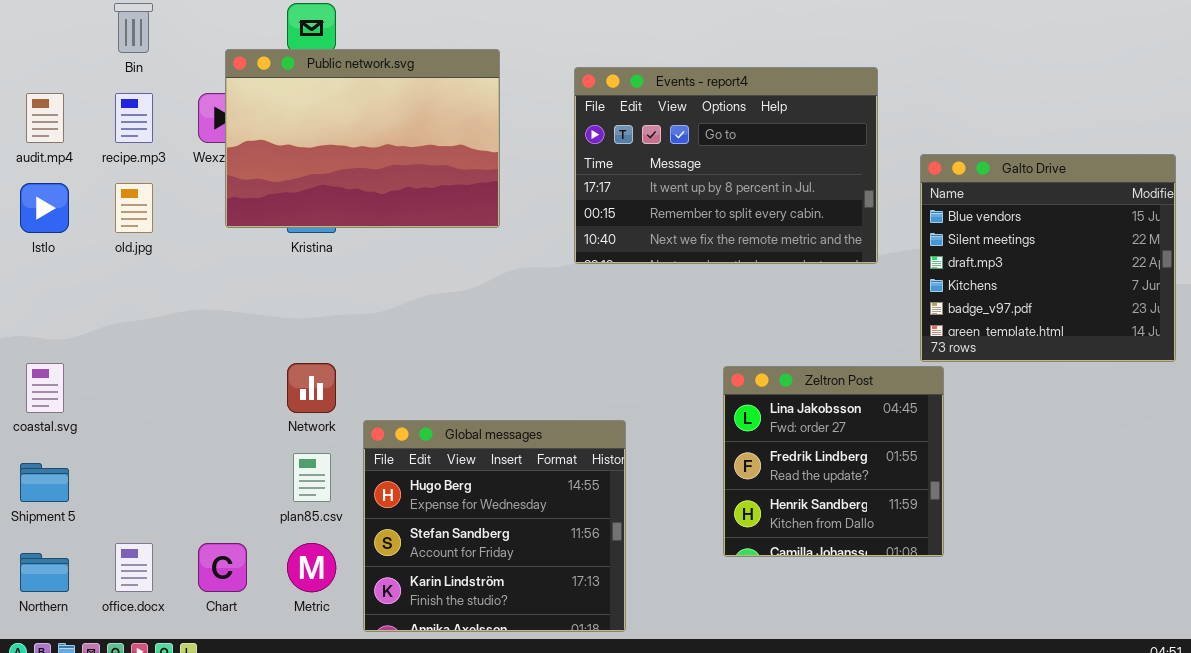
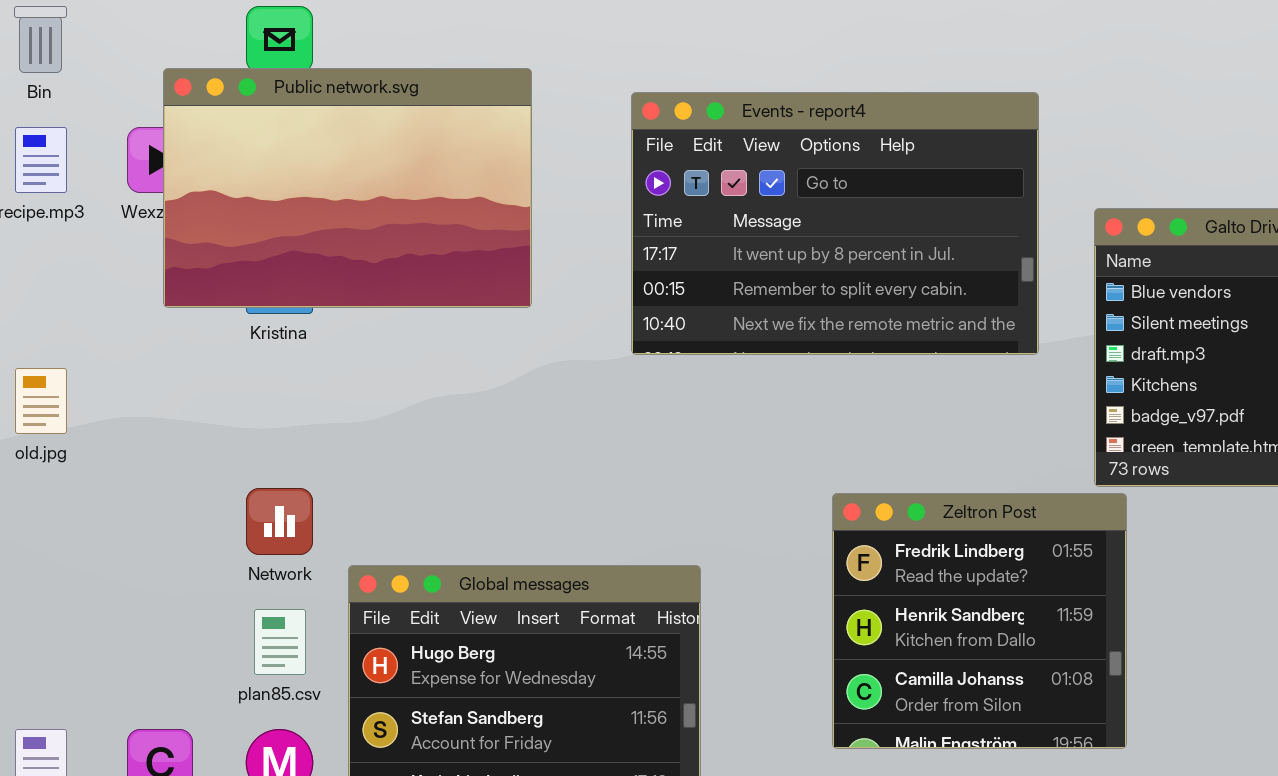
old.jpg: [115,183,153,233] -> [15,368,67,434], moved
Zeltron Post: [723,366,944,557] -> [832,493,1127,749], scrolled down 1 row

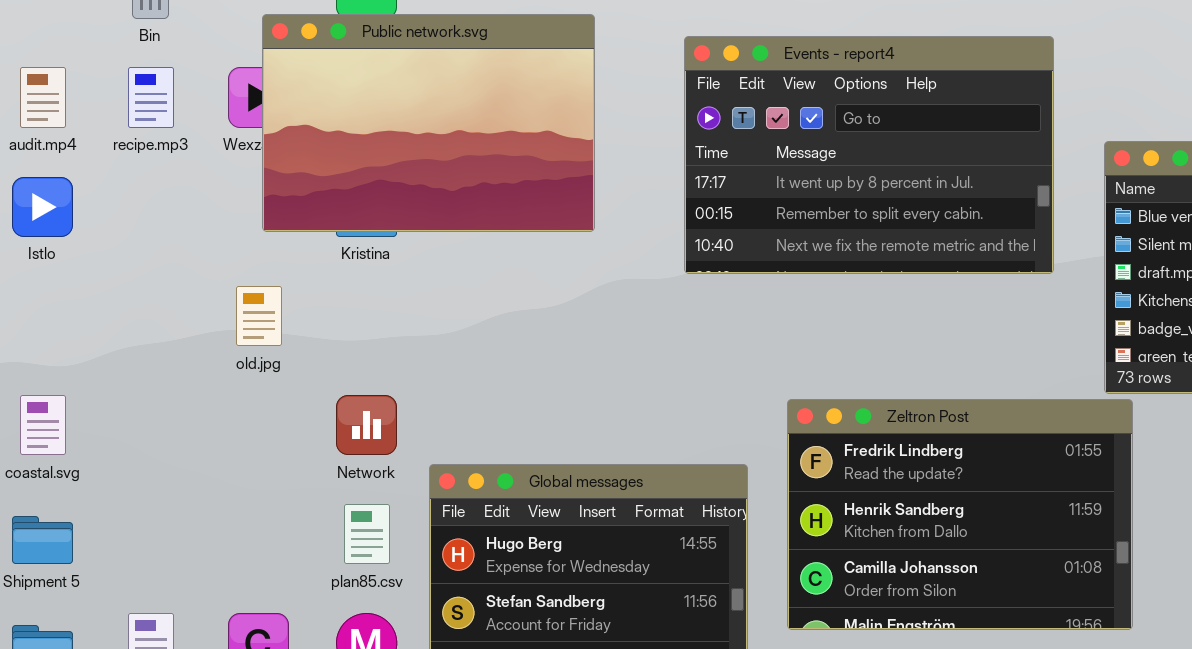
old.jpg: [15,368,67,434] -> [236,286,282,346], moved
Zeltron Post: [832,493,1127,749] -> [787,399,1133,630], resized

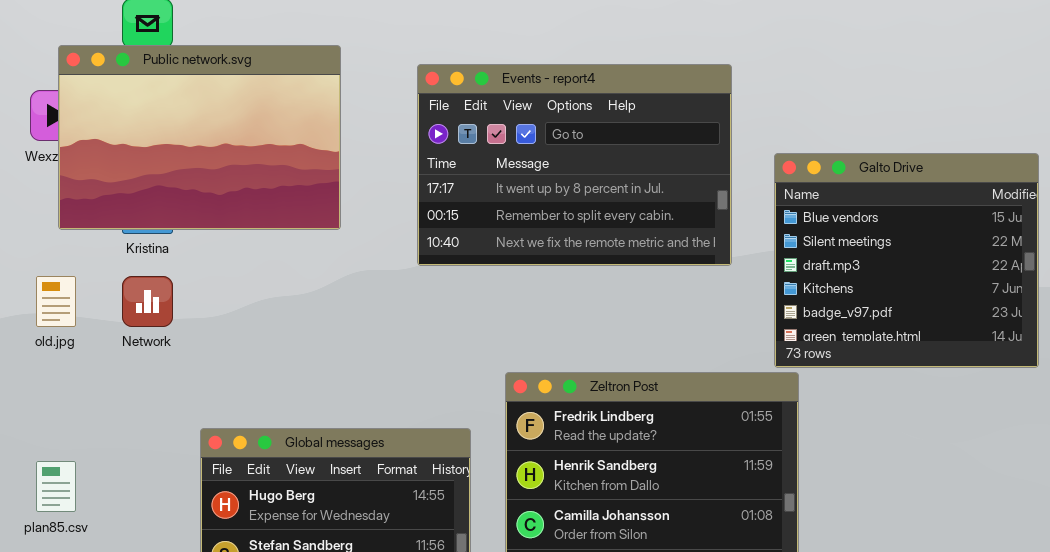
Network: [336,395,397,455] -> [122,276,173,327], moved
plan85.csv: [344,504,390,564] -> [36,461,76,512], moved

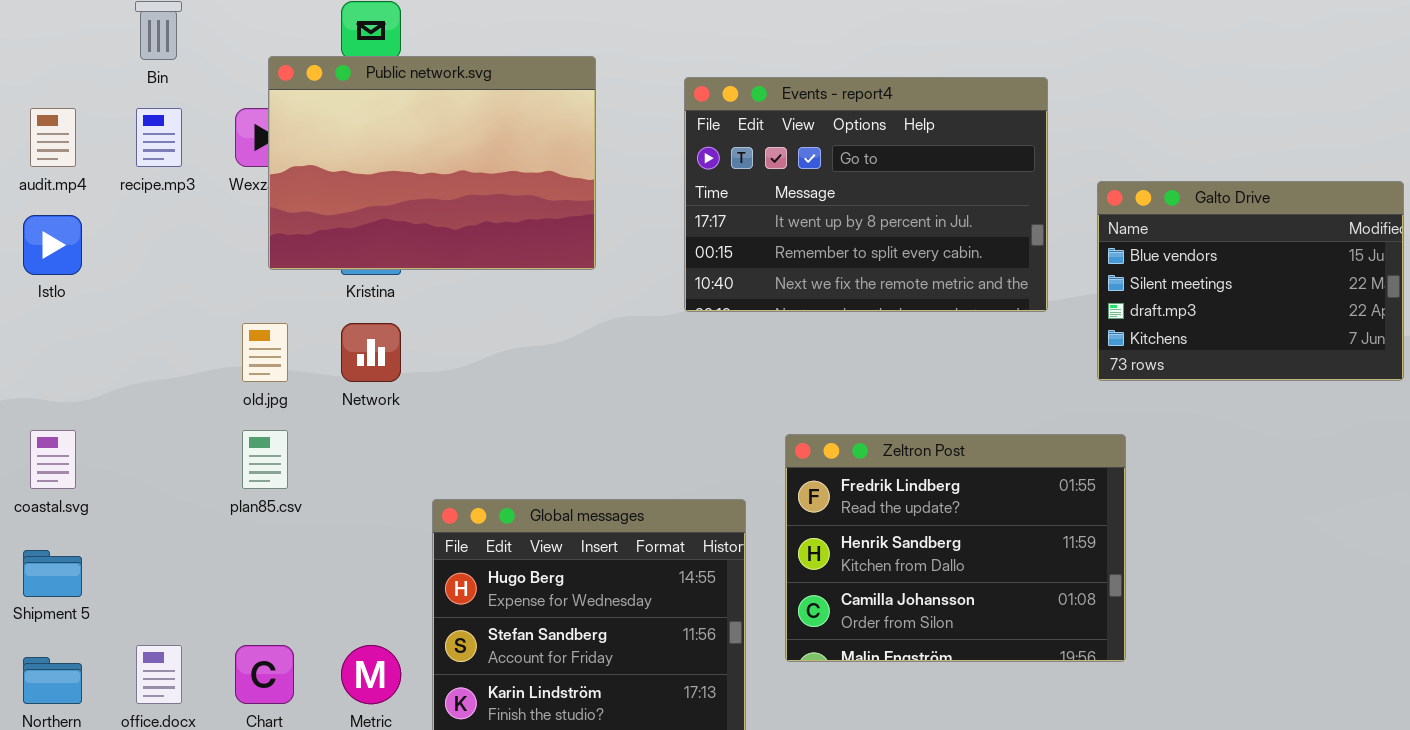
Galto Drive: [774,153,1039,368] -> [1097,181,1404,381], resized
plan85.csv: [36,461,76,512] -> [242,430,288,489], moved

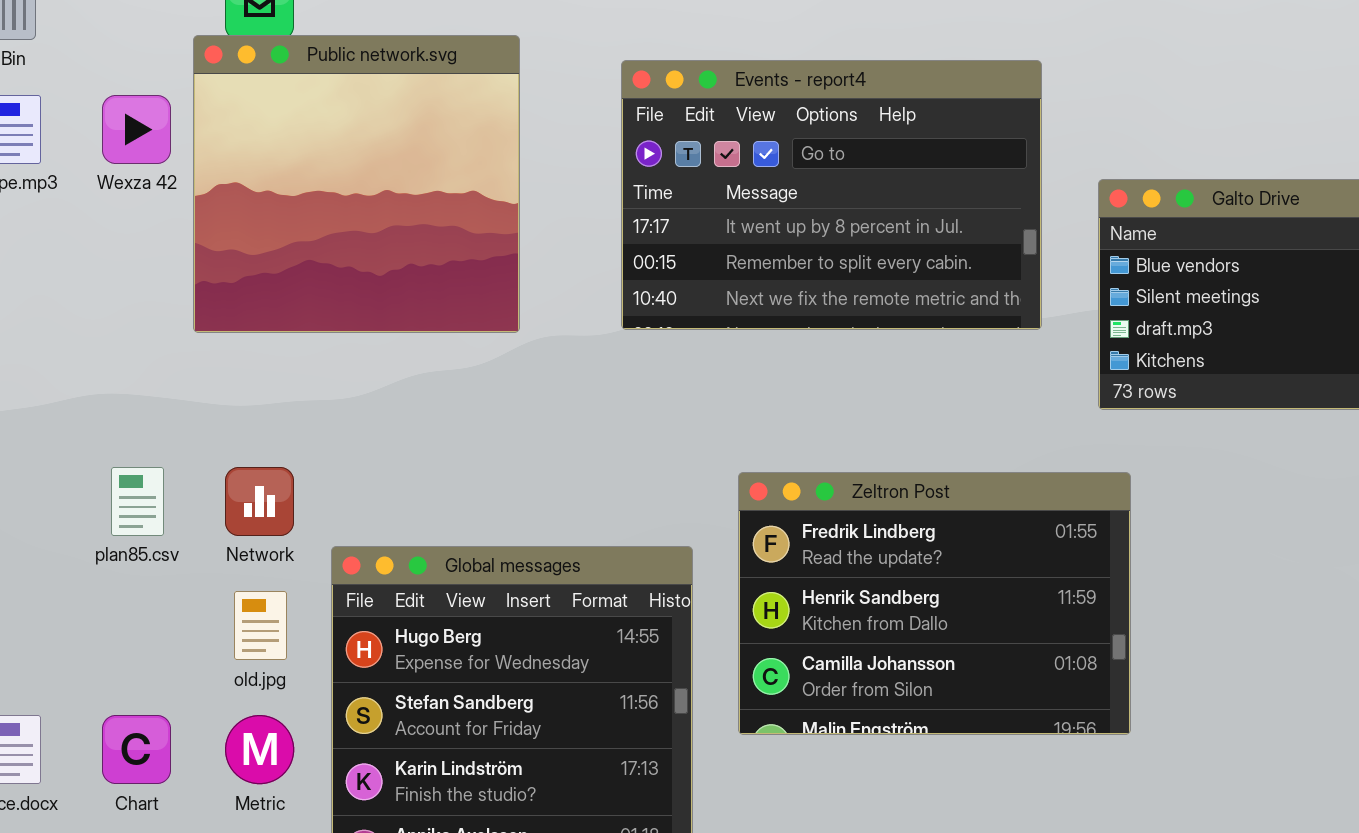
Public network.svg: [268,56,596,270] -> [193,35,520,333], resized
old.jpg: [242,323,288,382] -> [234,591,287,660], moved
Network: [341,323,401,382] -> [225,467,294,536], moved

